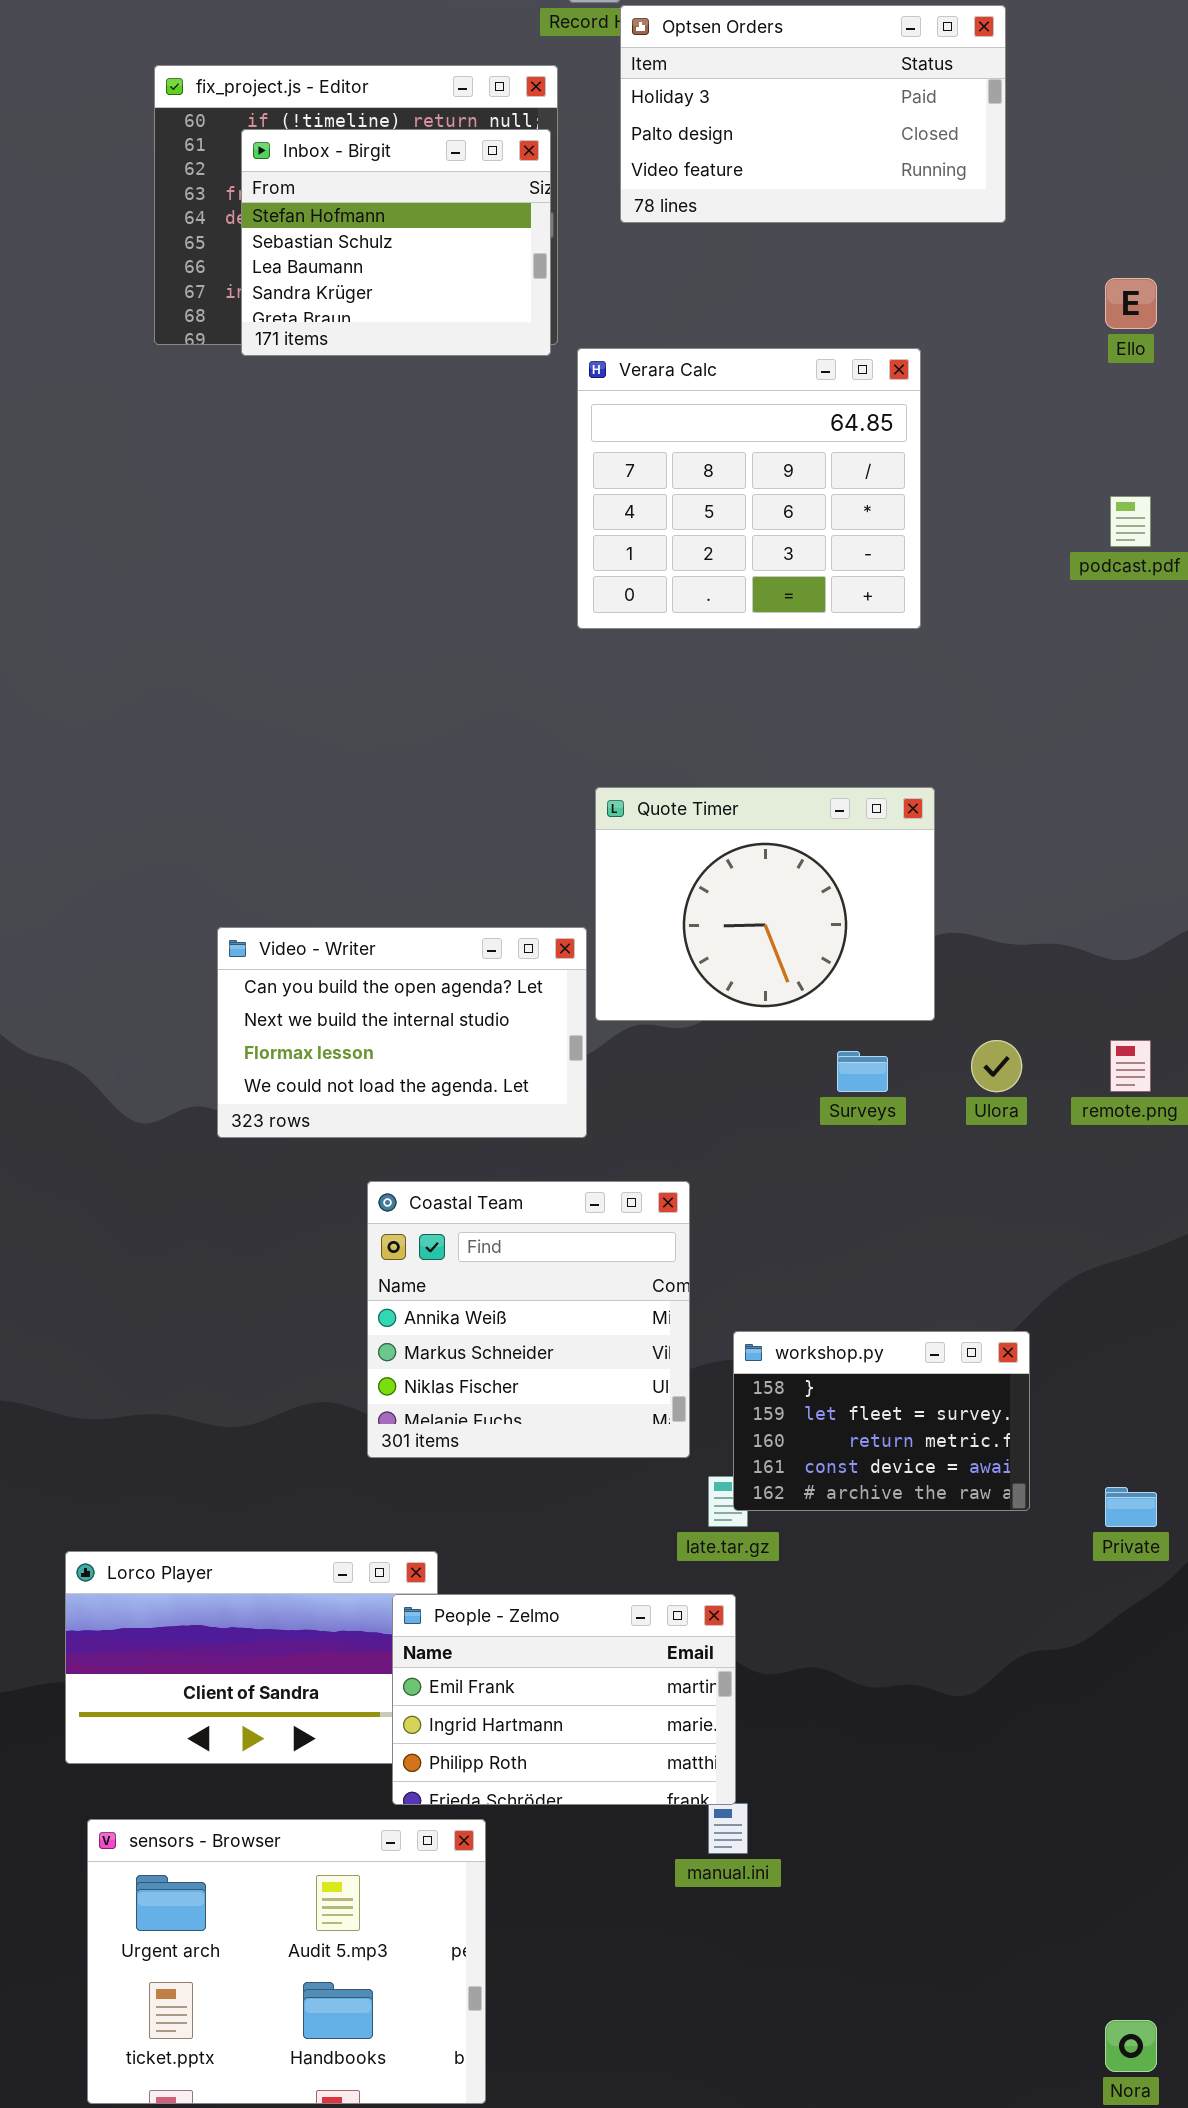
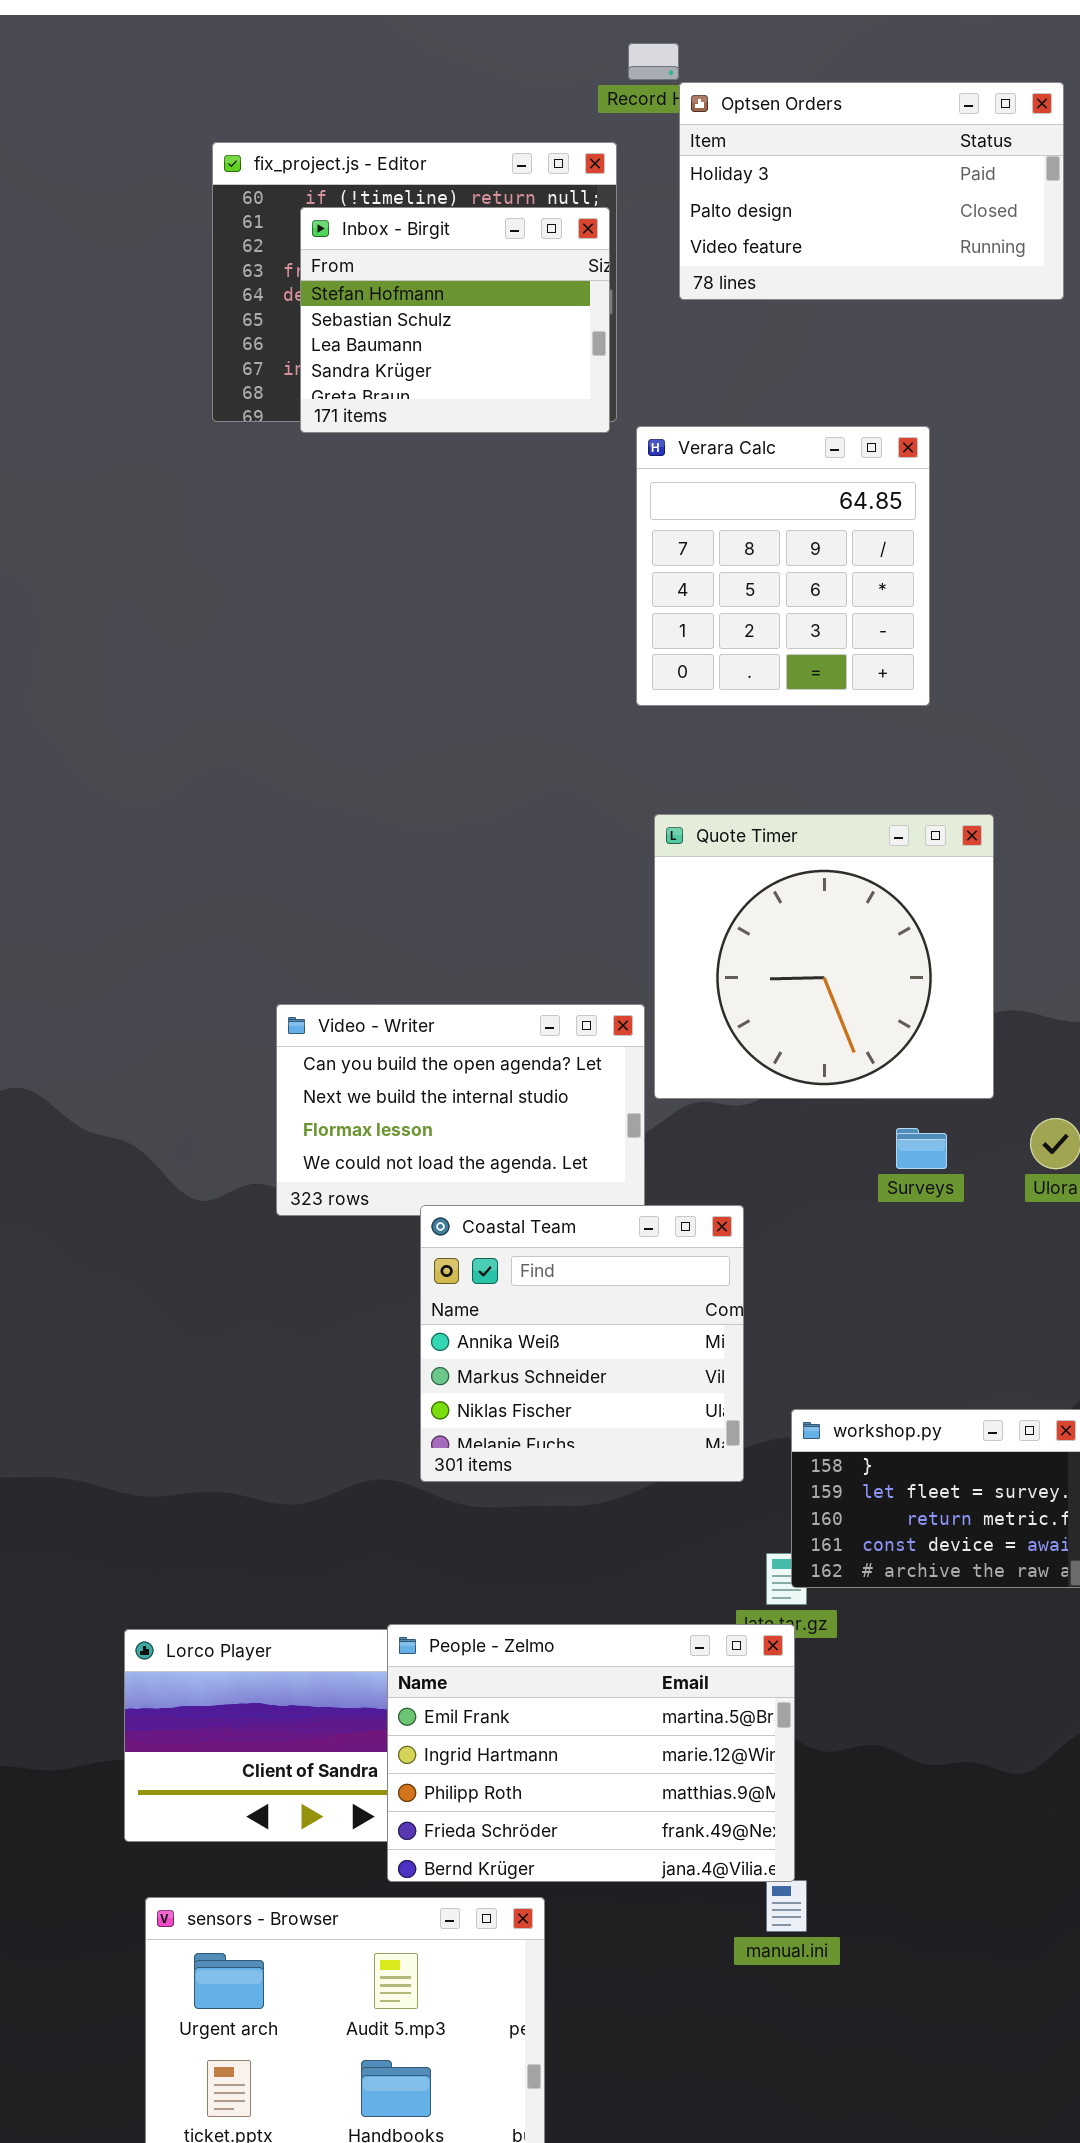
Verara Calc: [577,348,921,629] -> [636,426,930,706], resized
Quote Timer: [595,787,935,1021] -> [654,814,994,1099], resized
Coastal Team: [367,1181,690,1458] -> [420,1205,744,1482], moved
People - Zelmo: [392,1594,736,1805] -> [387,1624,795,1882], resized

